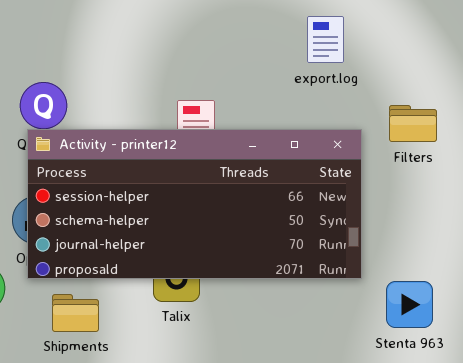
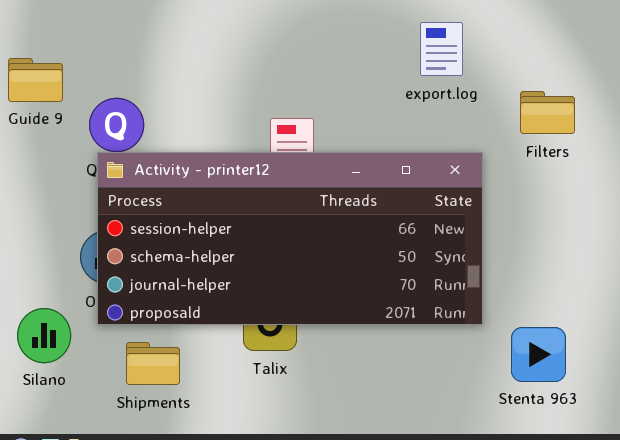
Filters: [389,105,437,142] -> [520,91,575,134], moved

